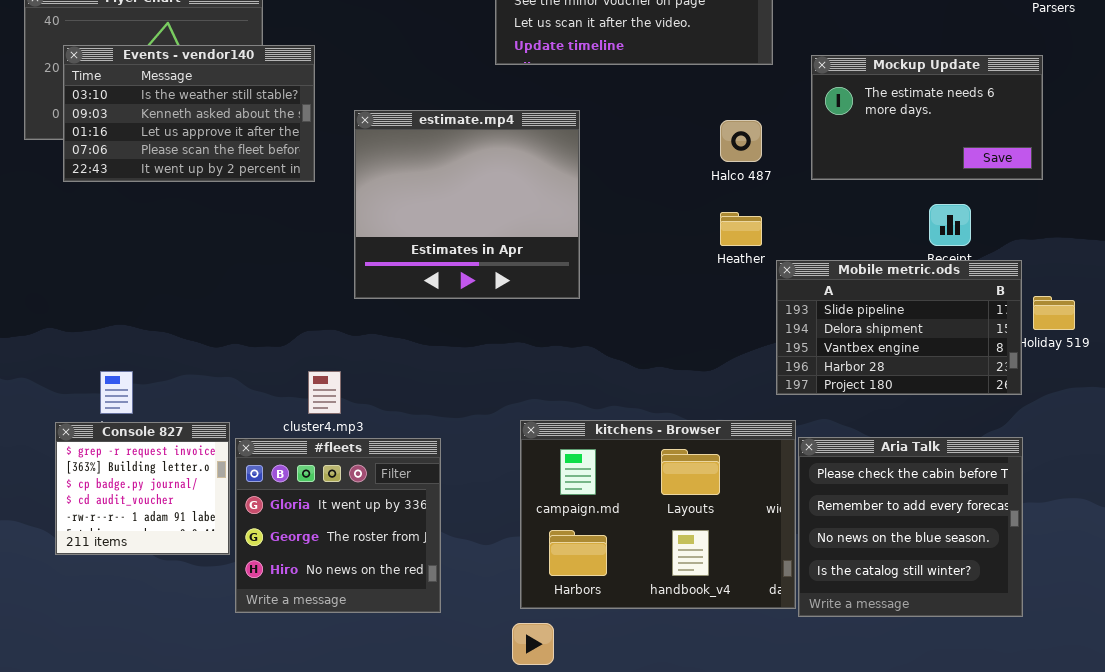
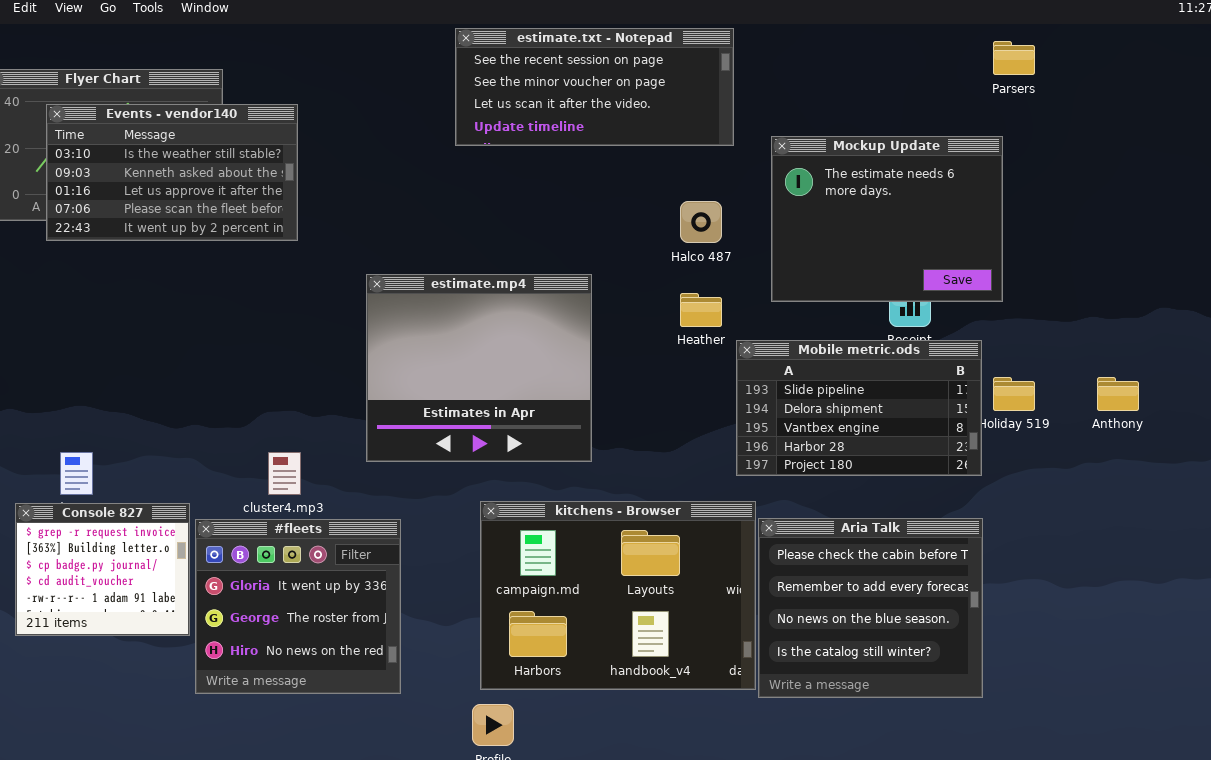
Events - vendor140: [63,45,315,182] -> [46,104,298,241], moved
Mockup Update: [811,55,1043,180] -> [771,136,1003,302], resized
estimate.mp4: [354,110,580,299] -> [366,274,592,462], moved

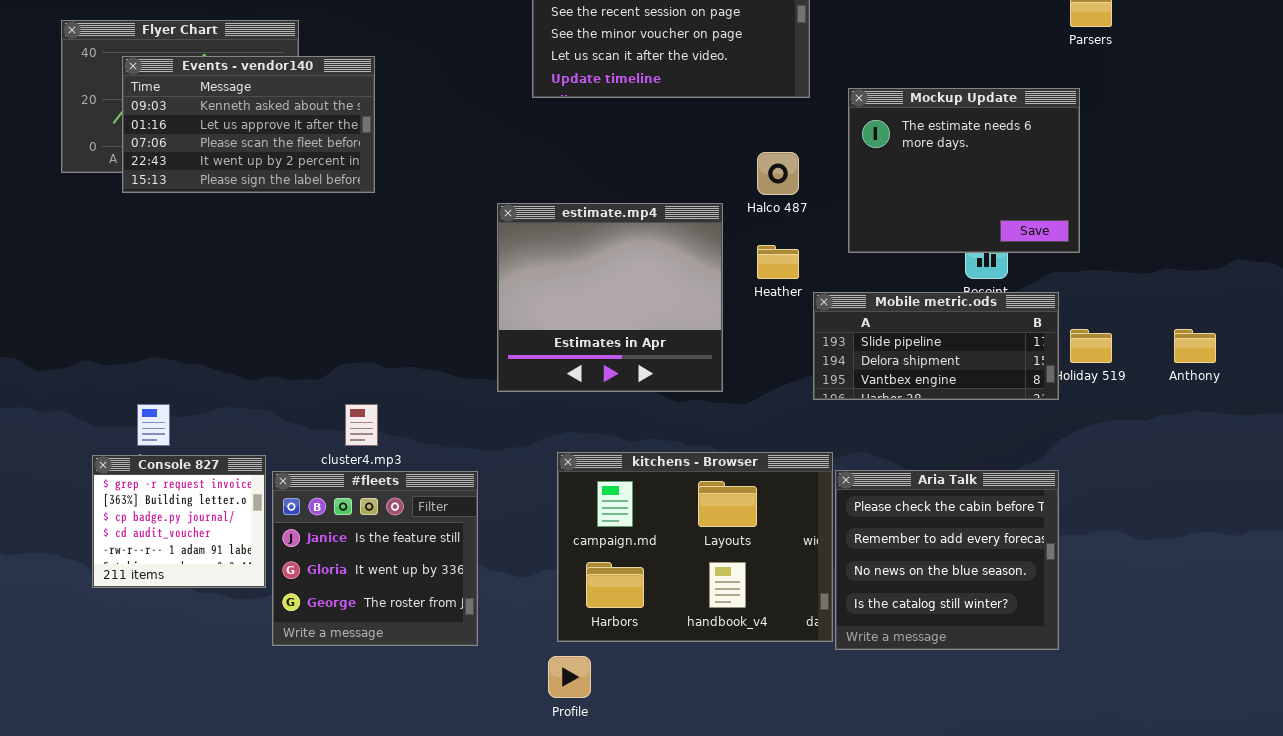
Events - vendor140: [46,104,298,241] -> [122,56,375,193], scrolled down 1 row
estimate.mp4: [366,274,592,462] -> [497,203,723,392], moved
Mobile metric.ods: [736,340,982,476] -> [813,292,1059,400], resized
#fleets: [195,519,401,694] -> [272,471,478,646], scrolled up 1 row

